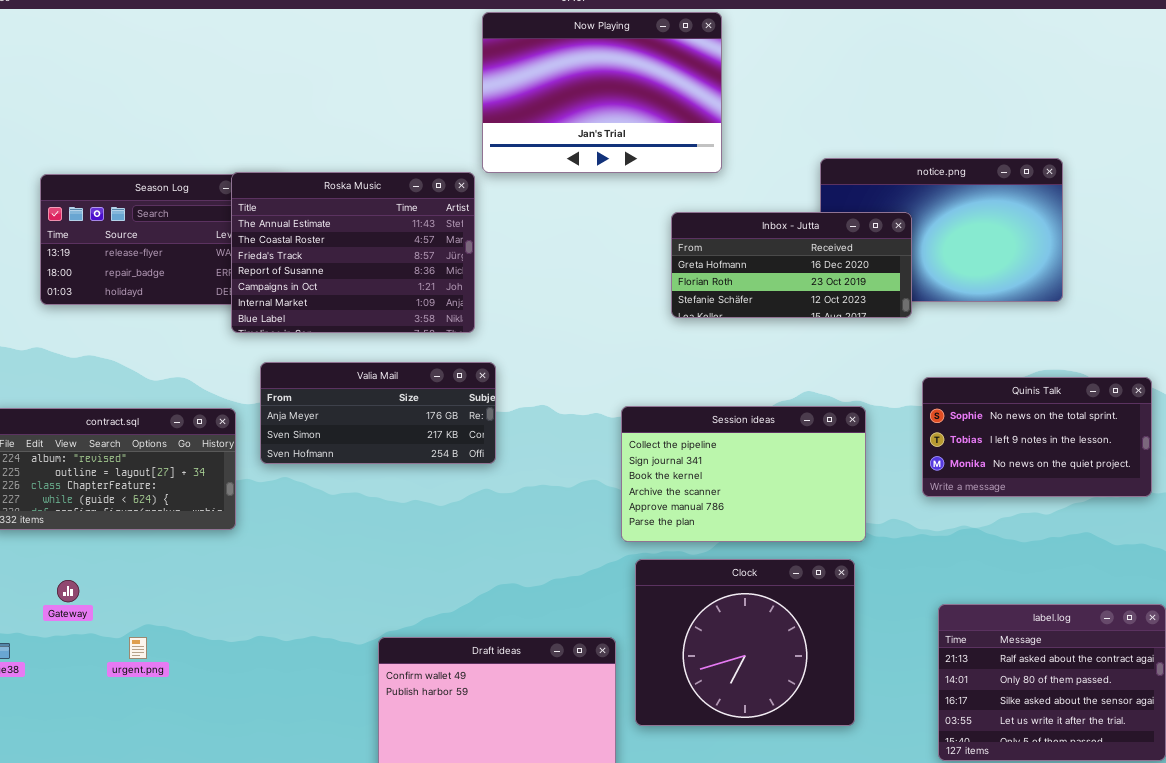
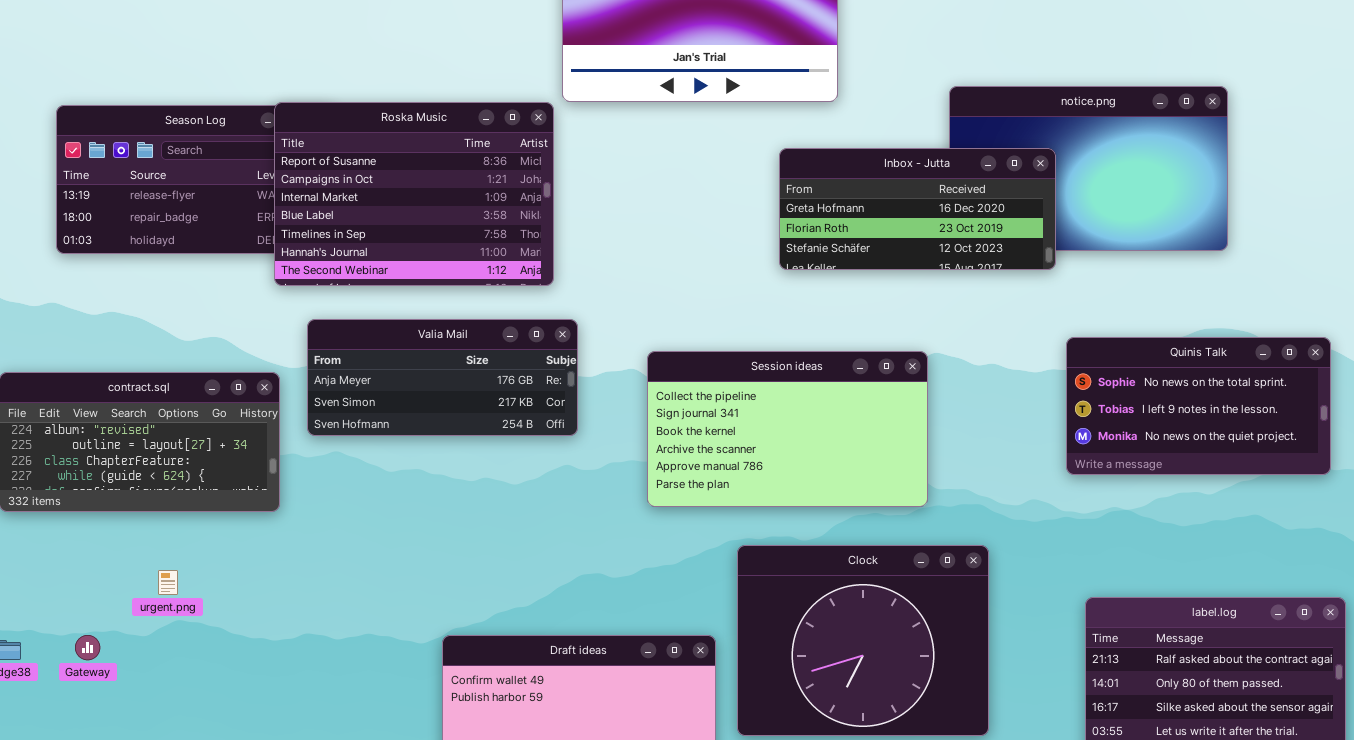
Roska Music: [231,172,475,333] -> [274,102,554,286], scrolled down 3 rows
Session ideas: [621,406,866,542] -> [647,351,928,507], moved
Gateway: [57,580,79,602] -> [75,635,100,660], moved
urgent.png: [129,637,147,659] -> [158,570,178,595], moved

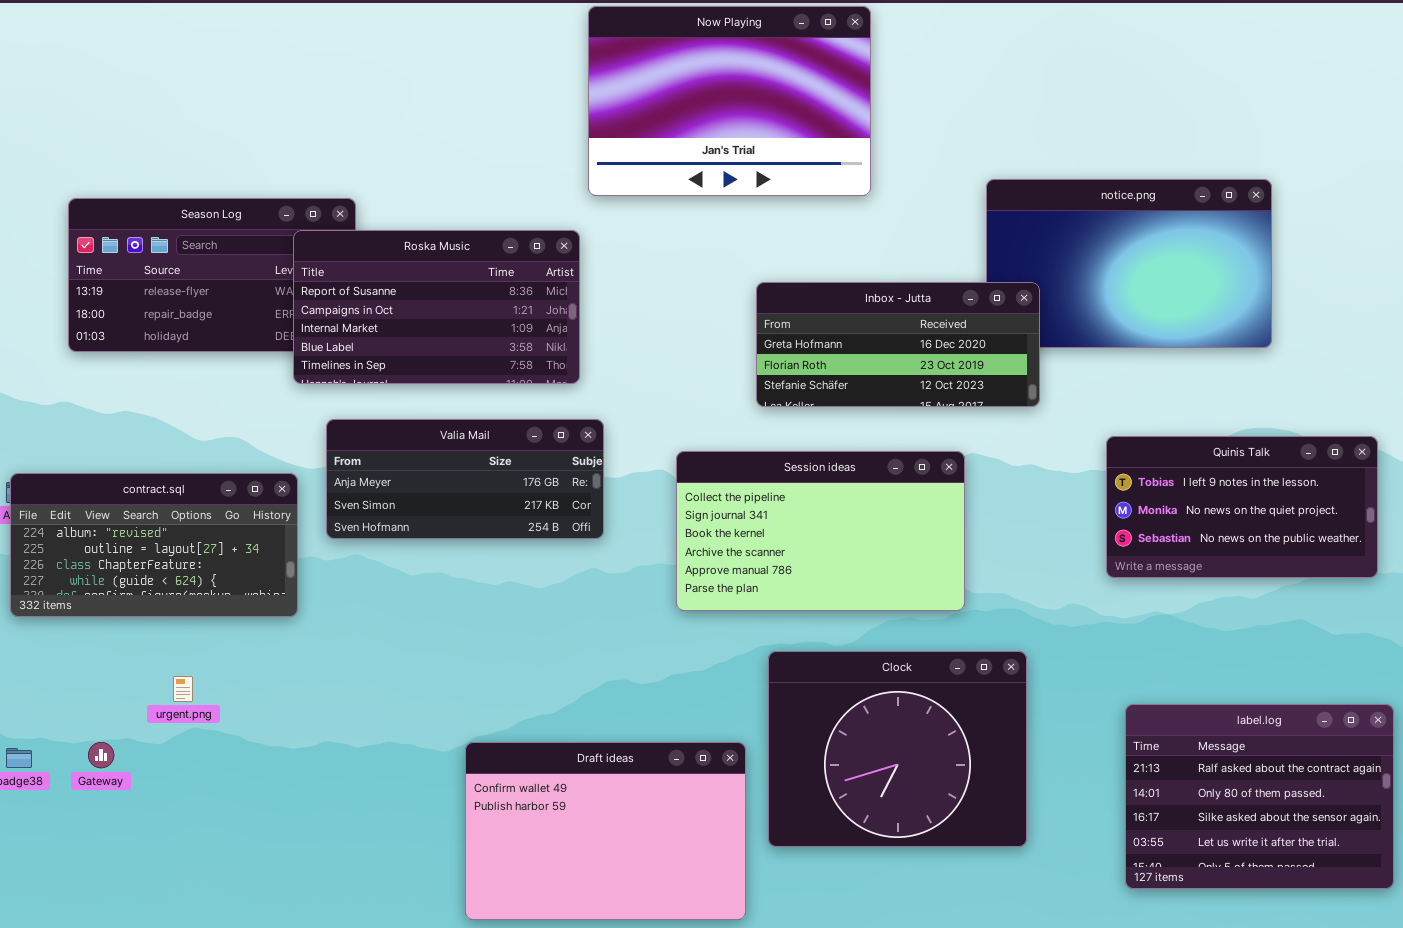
Roska Music: [274,102,554,286] -> [293,230,580,384], resized
Inbox - Jutta: [779,148,1056,270] -> [756,282,1040,407], moved
Quinis Talk: [1066,337,1331,475] -> [1106,436,1378,578], scrolled down 1 row

